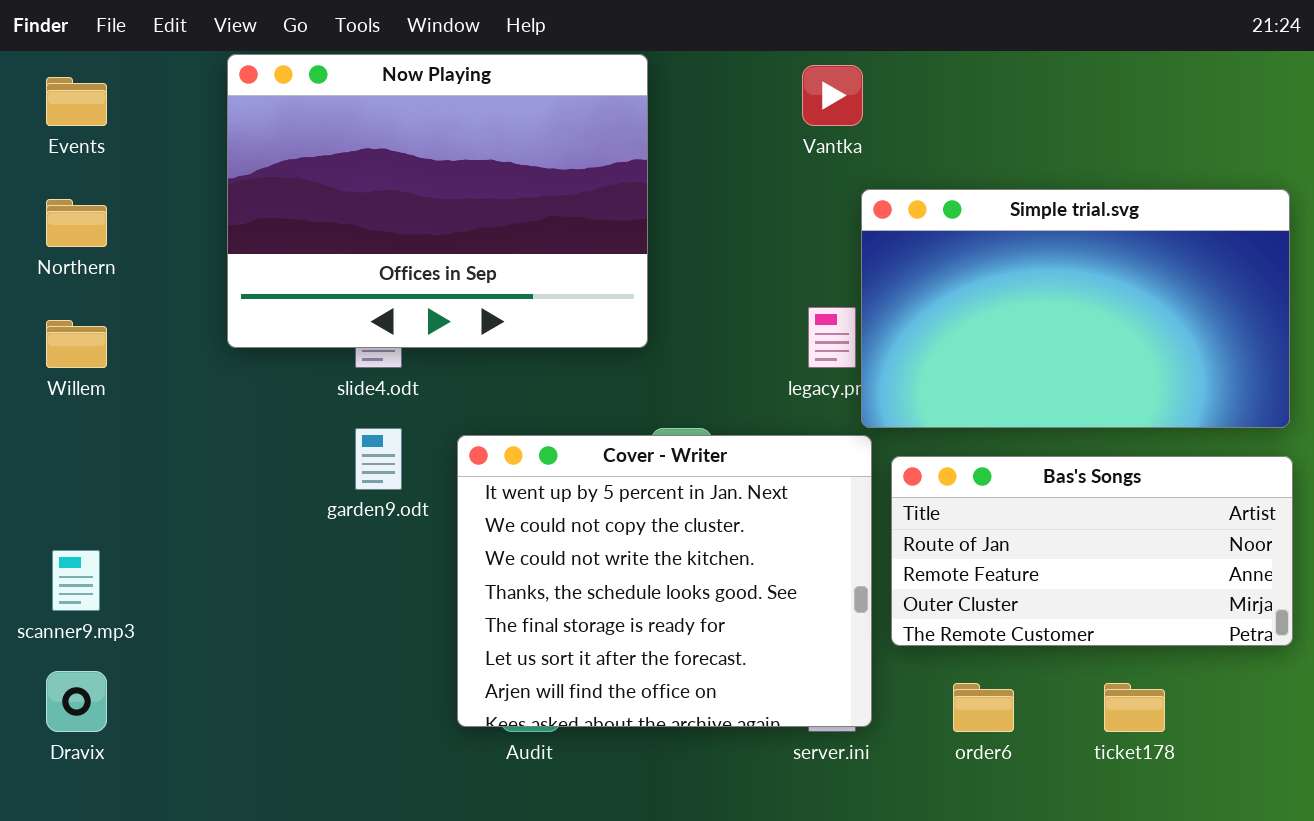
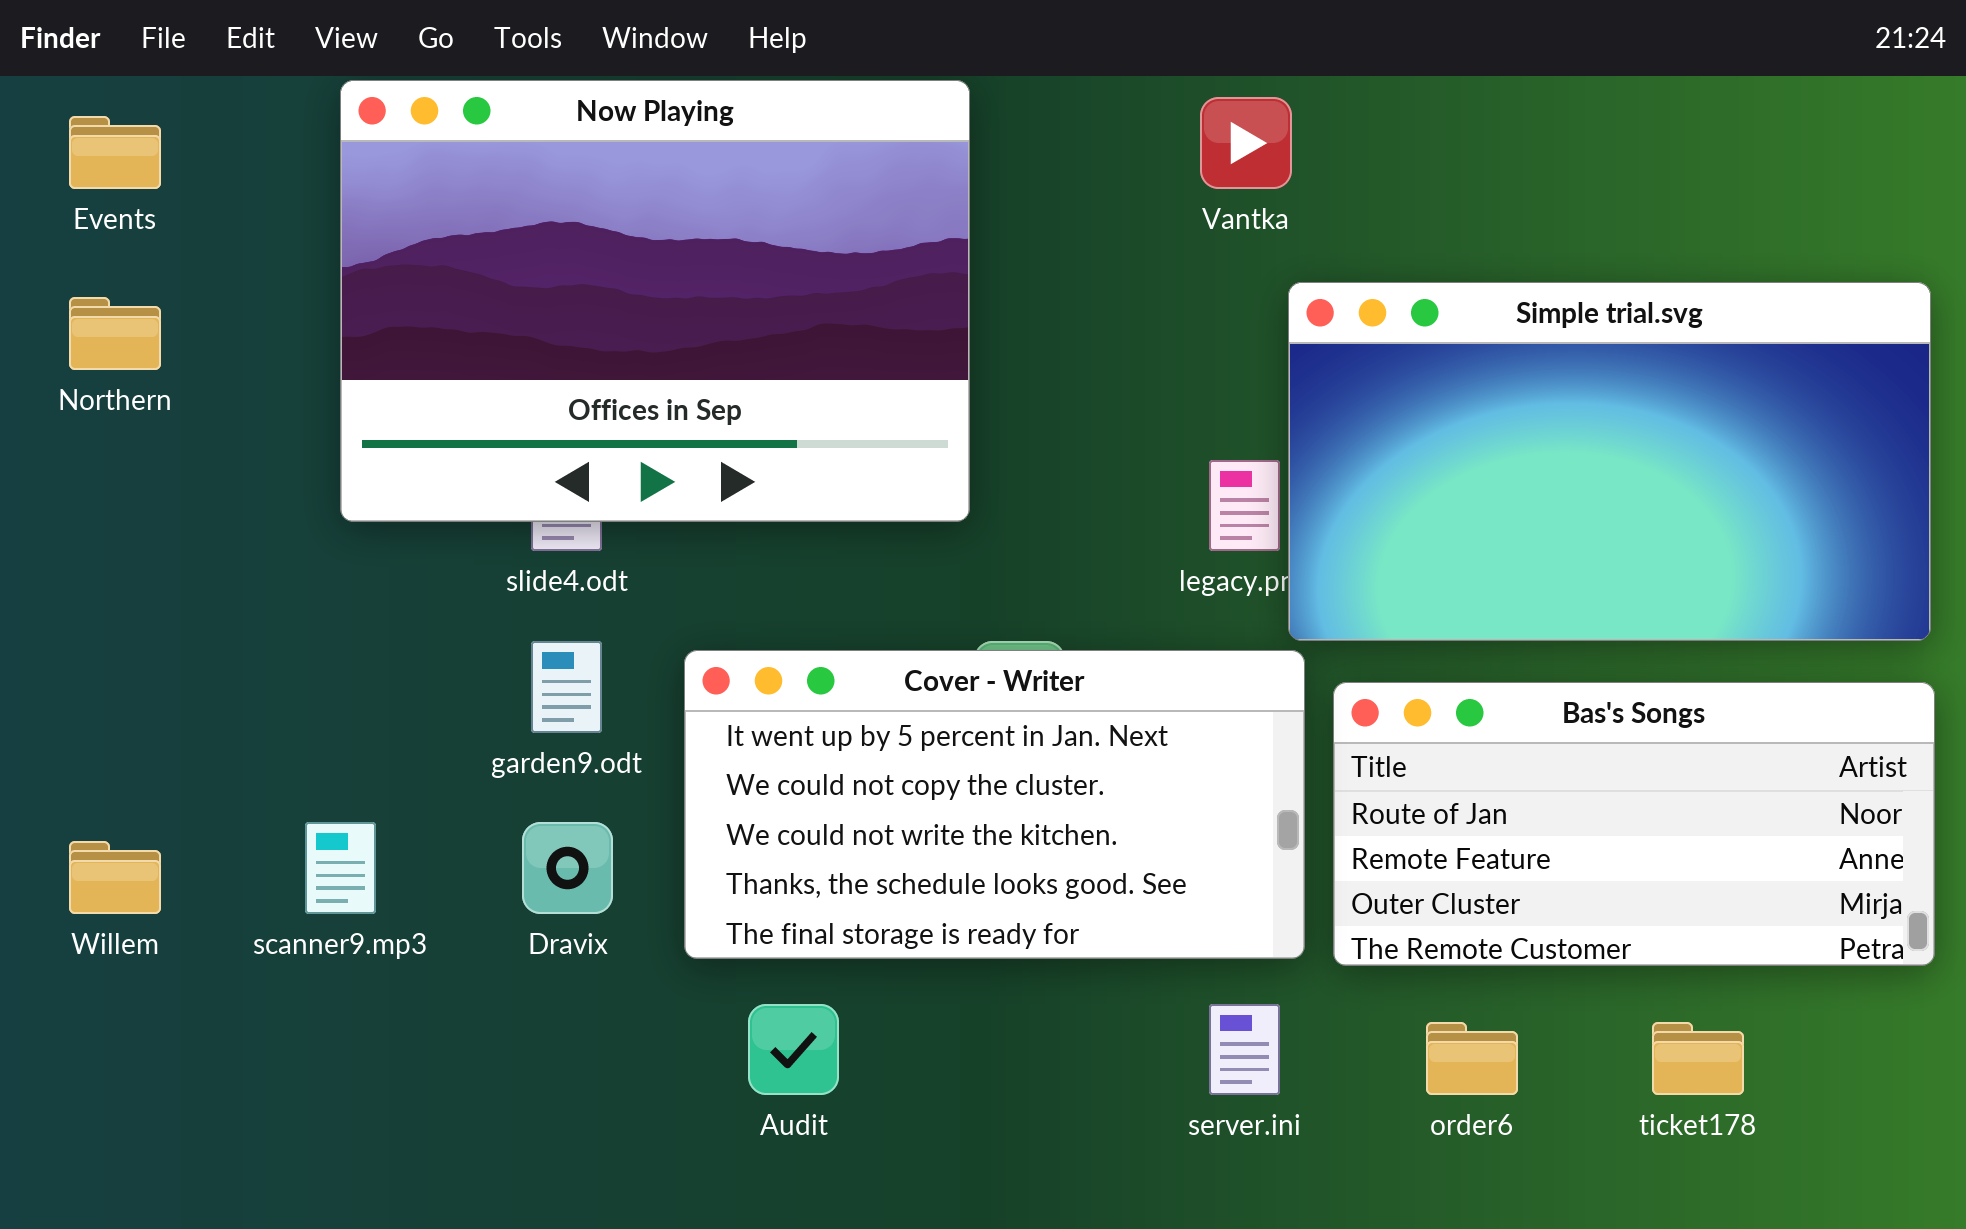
Willem: [46,320,107,368] -> [69,841,161,914], moved
Cover - Writer: [457,435,872,727] -> [684,650,1305,959], resized
scanner9.mp3: [52,550,100,611] -> [305,822,376,914], moved
Dravix: [46,671,107,732] -> [522,822,613,914], moved

